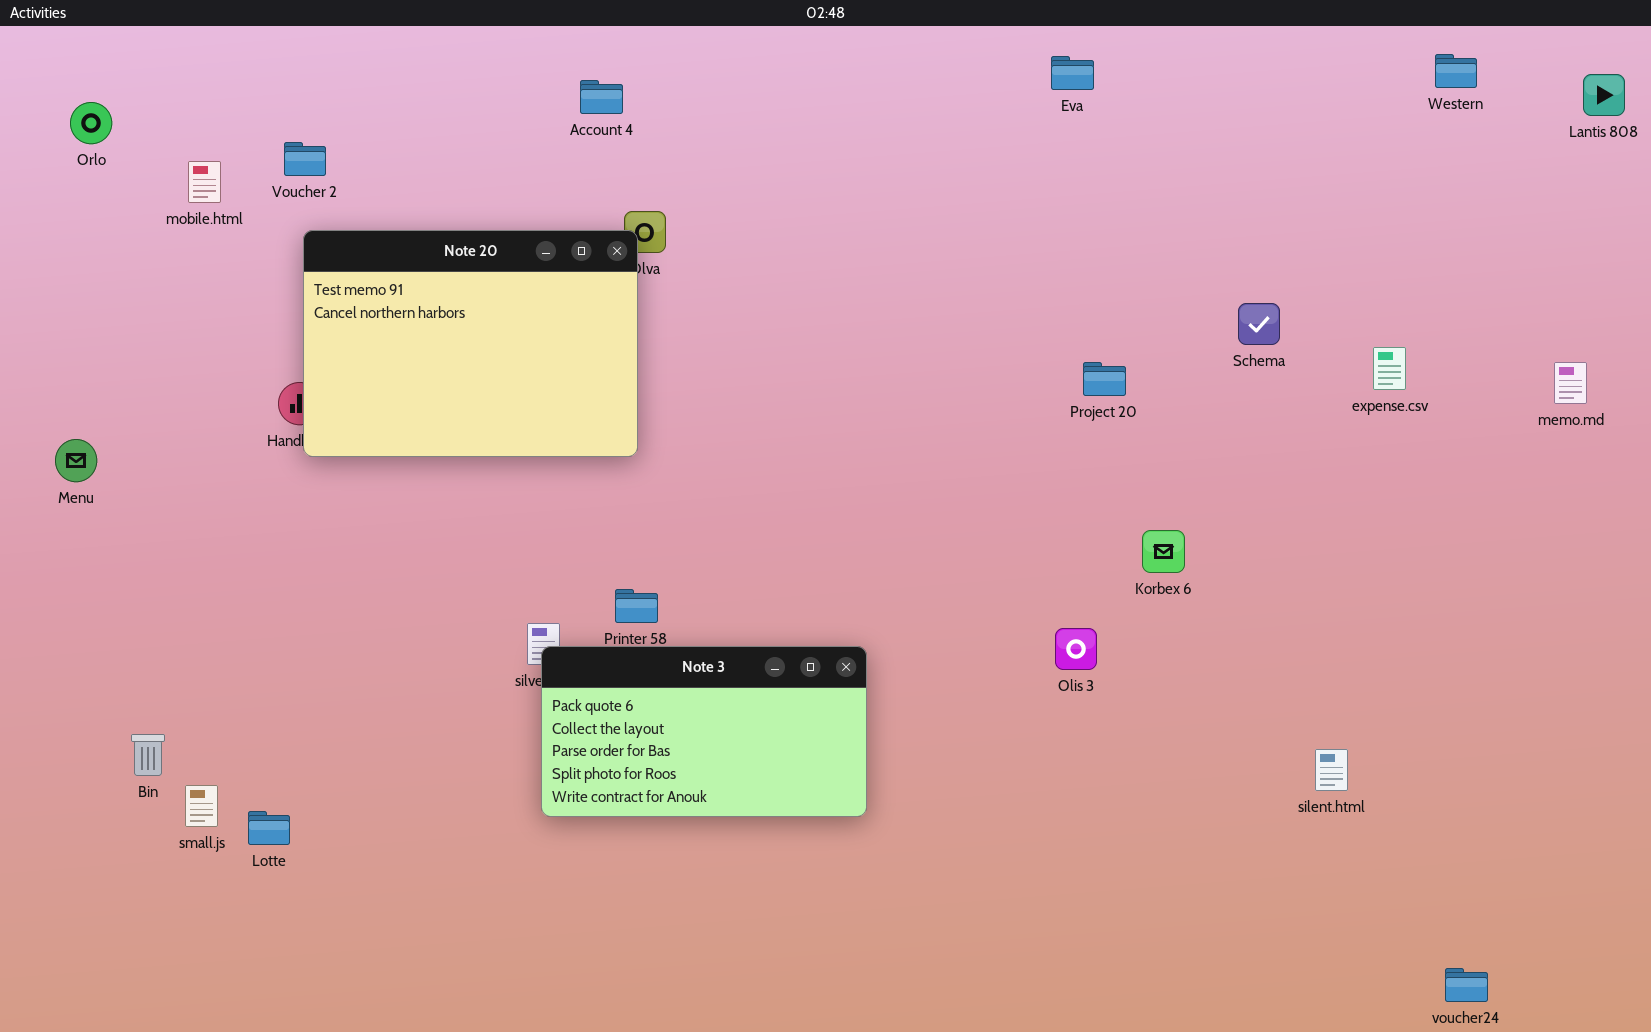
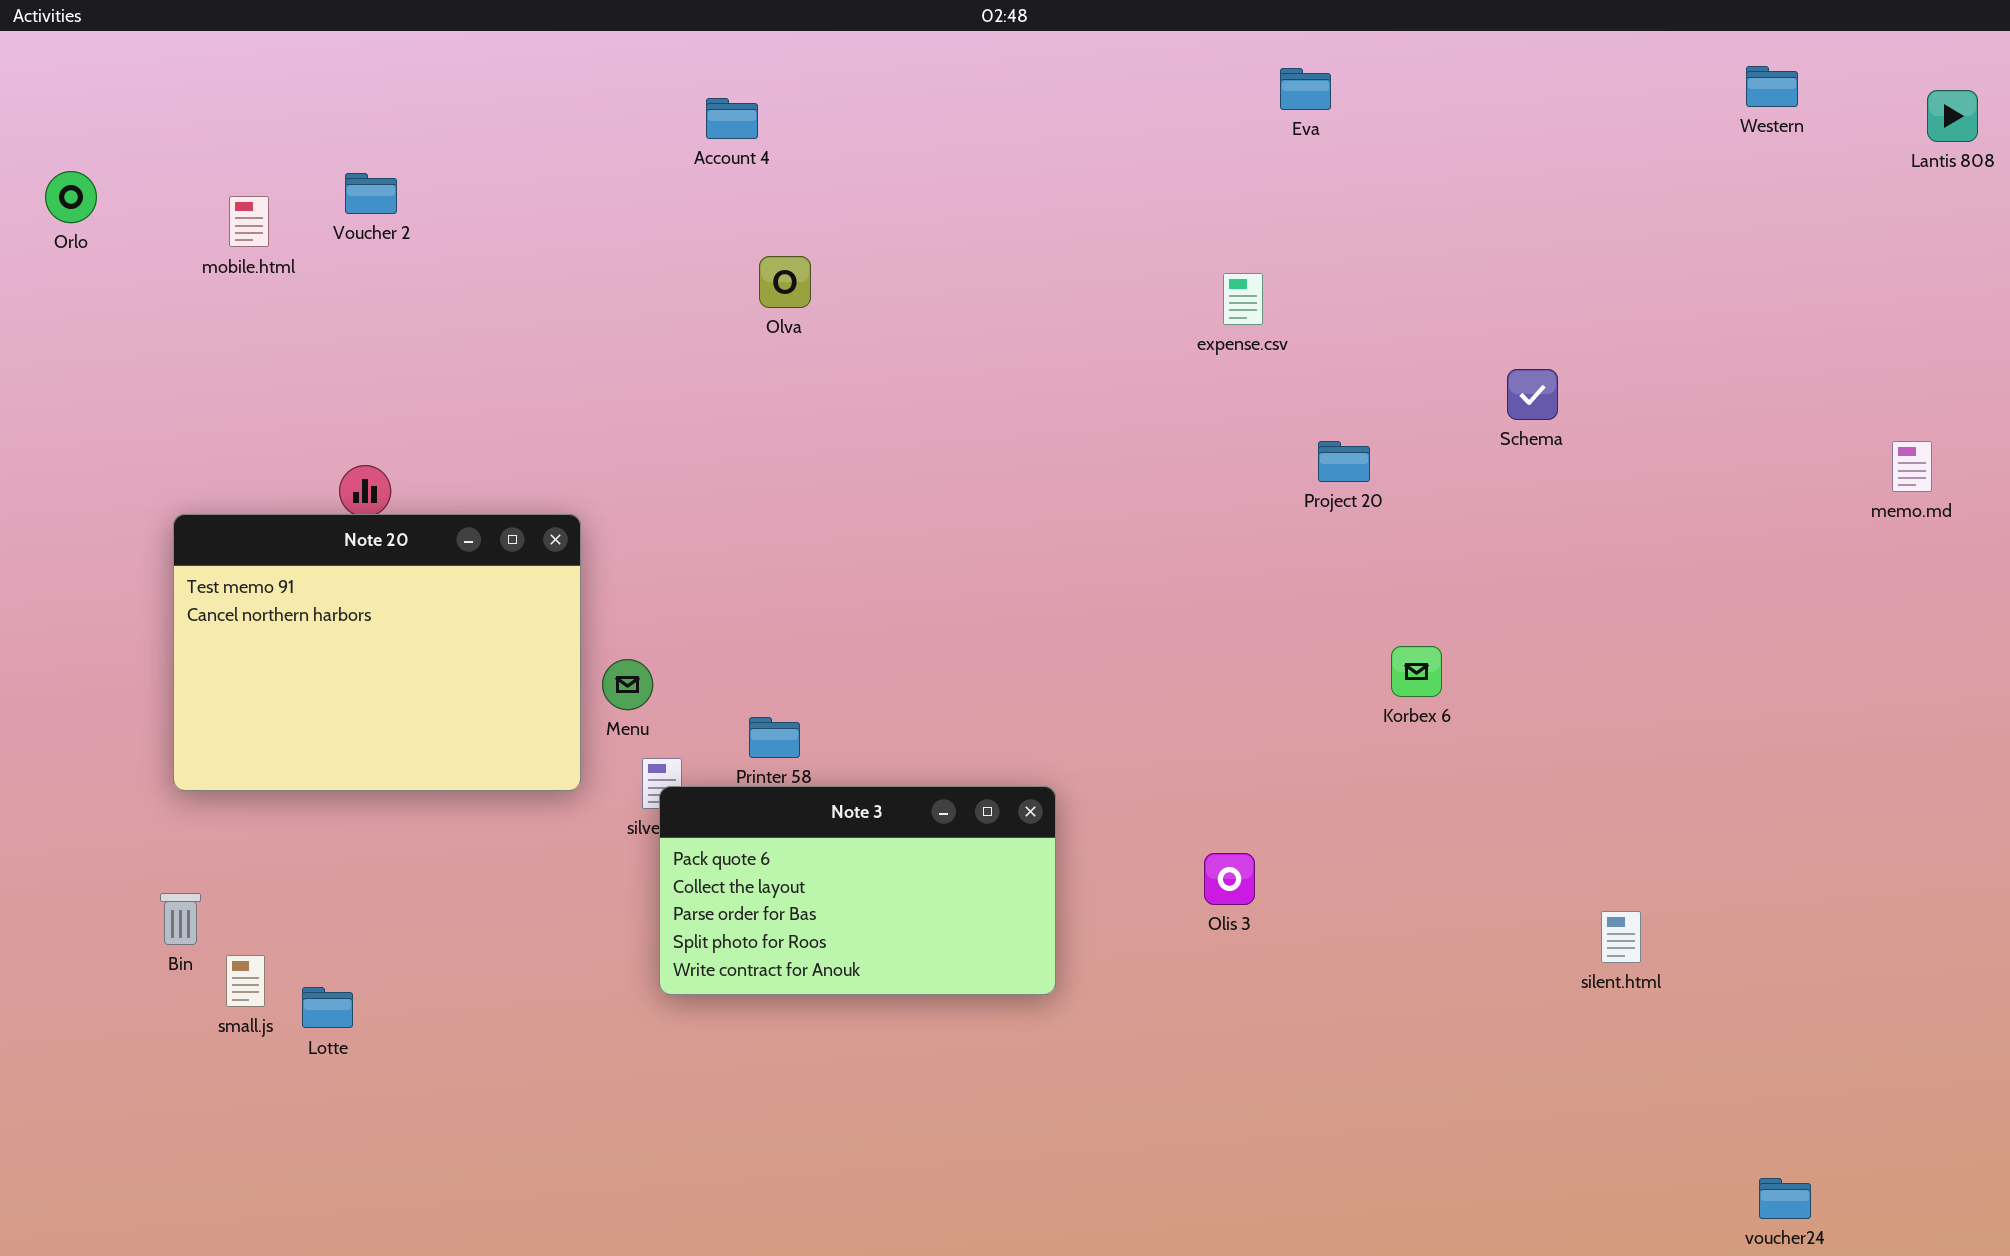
Orlo: [70,102,112,144] -> [45,171,97,223], moved
Note 20: [303,230,638,457] -> [173,514,581,791], moved
expense.csv: [1373,347,1406,390] -> [1223,273,1263,325], moved
Menu: [55,439,97,482] -> [602,659,653,710], moved
Olis 3: [1055,628,1097,670] -> [1204,853,1255,905], moved

